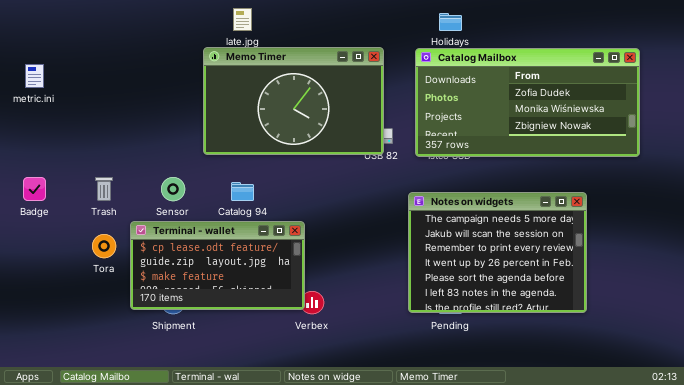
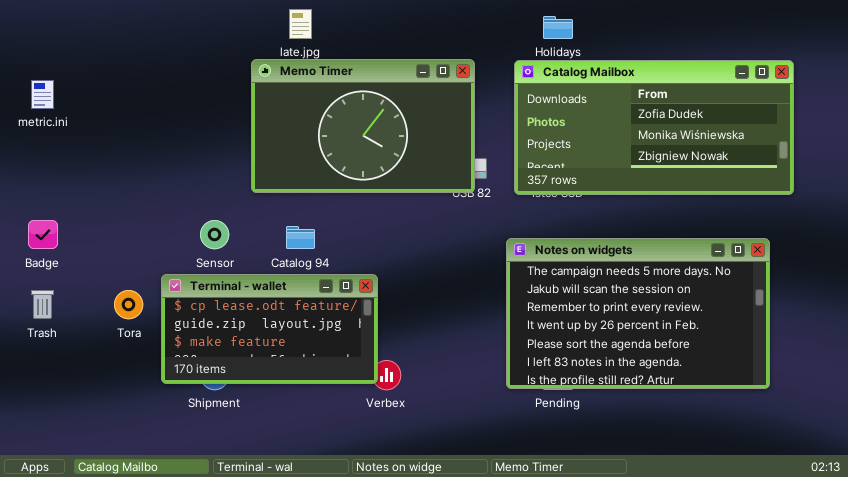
Trash: [95,177,113,201] -> [31,290,54,319], moved
Notes on widgets: [408,192,587,313] -> [506,238,770,389], resized

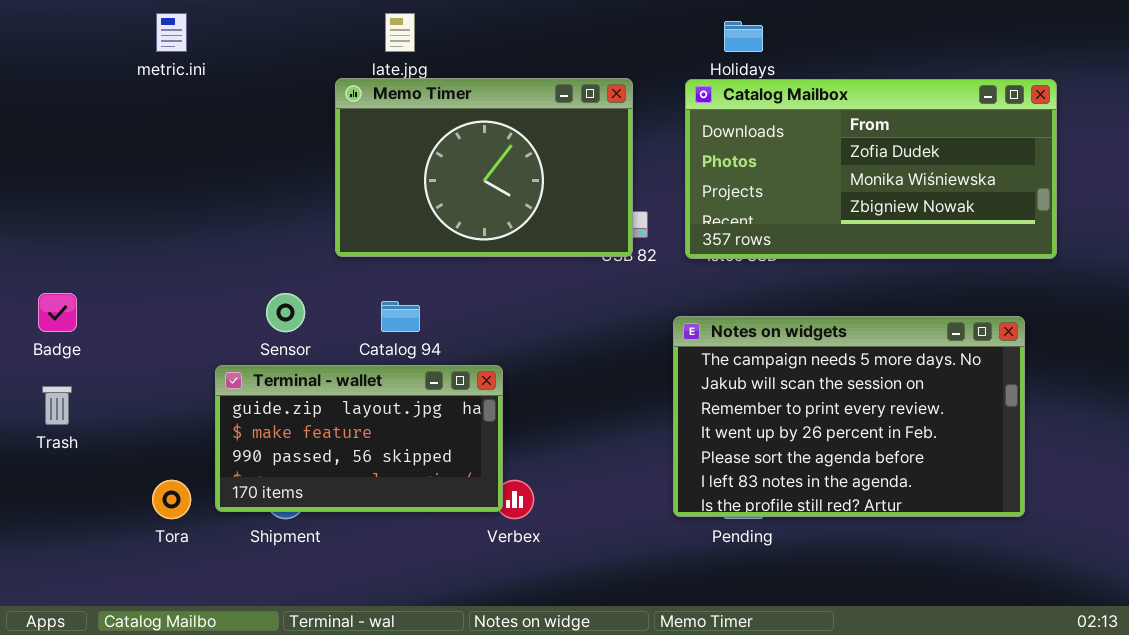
metric.ini: [31,80,54,109] -> [156,13,187,52], moved
Terminal - wallet: [161,274,378,384] -> [215,365,503,512], scrolled down 1 row
Tora: [114,290,143,319] -> [152,480,191,519], moved

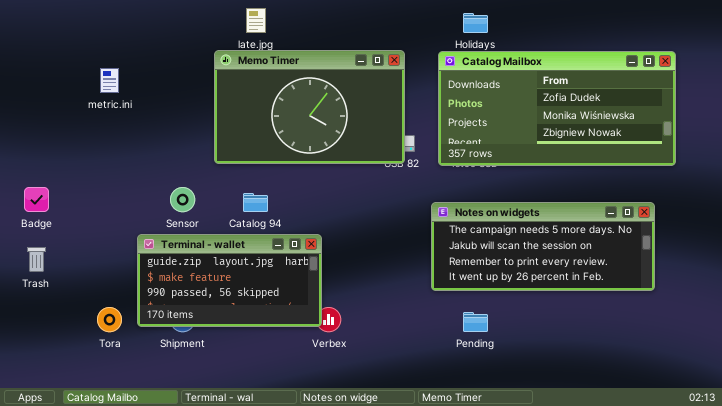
metric.ini: [156,13,187,52] -> [100,68,119,93], moved
Notes on widgets: [673,316,1025,517] -> [431,202,655,291], resized

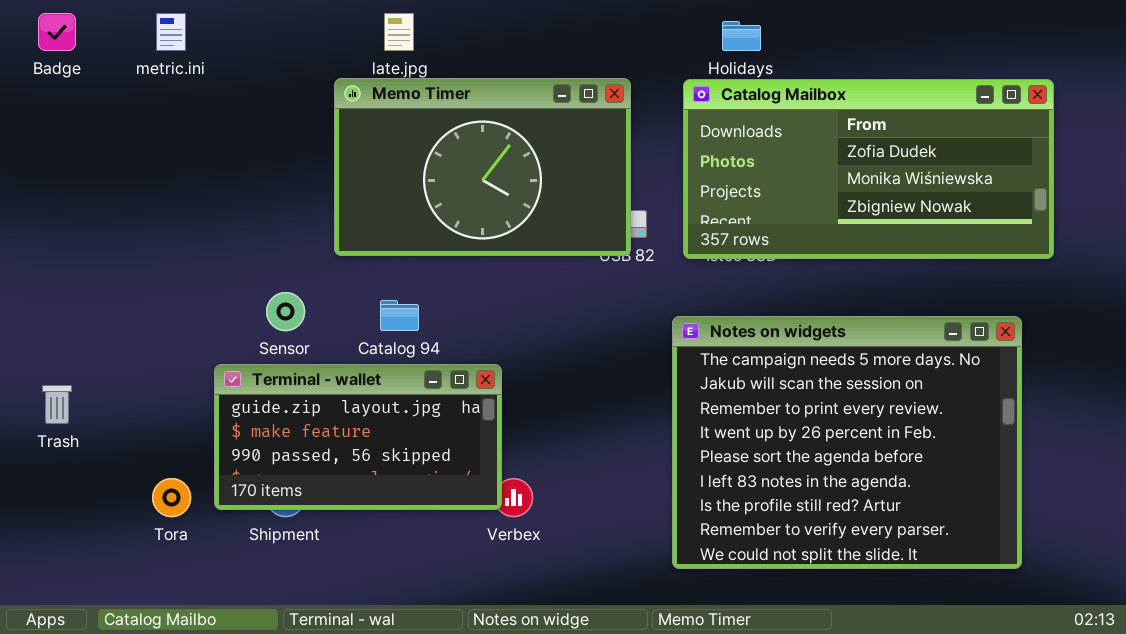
metric.ini: [100,68,119,93] -> [156,13,186,51], moved
Badge: [24,187,49,212] -> [38,13,76,51], moved
Notes on widgets: [431,202,655,291] -> [672,316,1022,569], resized

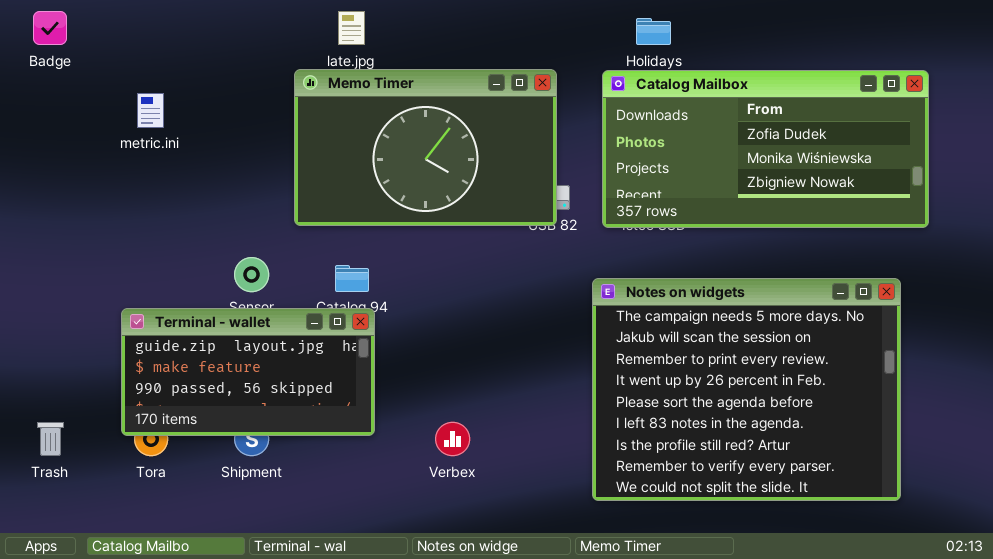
metric.ini: [156,13,186,51] -> [137,93,164,128], moved
Terminal - wallet: [214,364,502,510] -> [121,308,375,436], moved
Trash: [42,385,72,424] -> [37,422,64,456], moved

